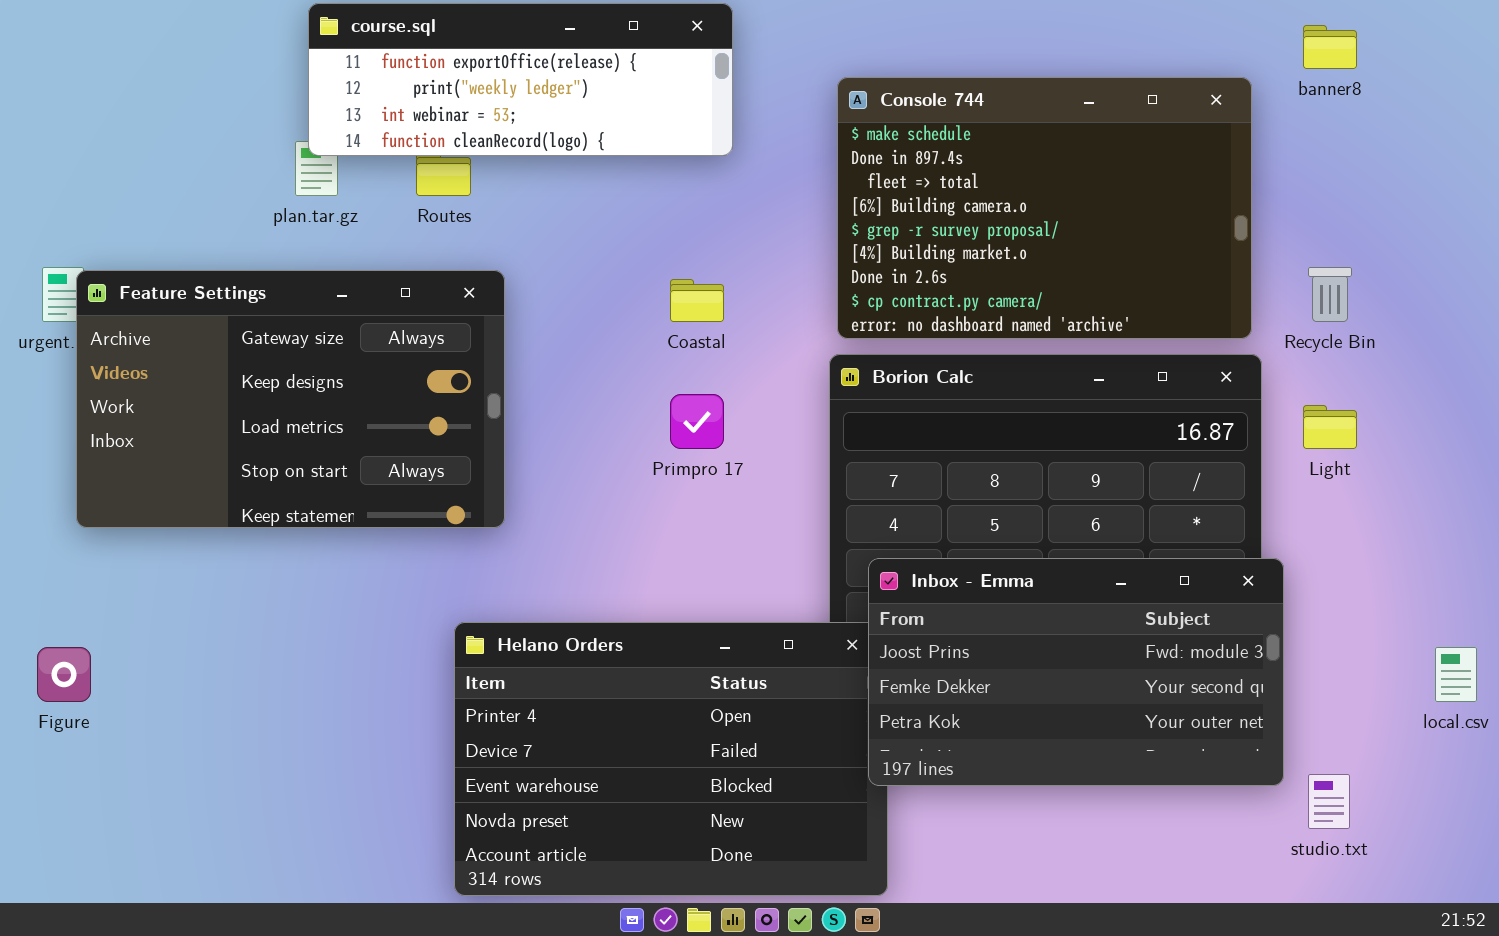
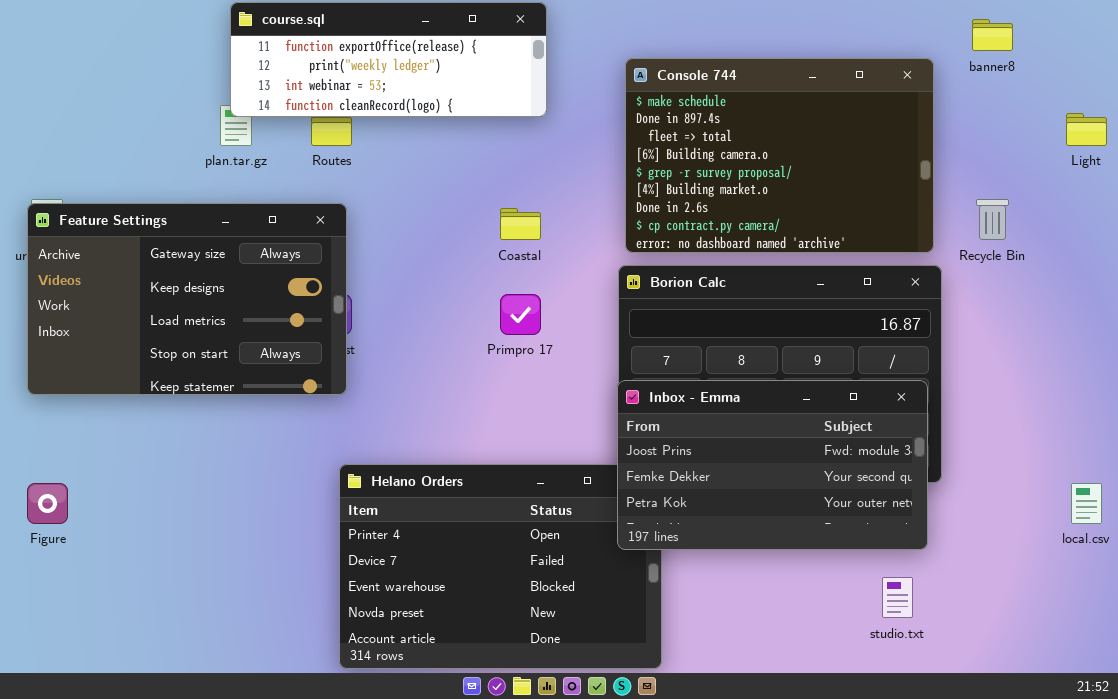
Feature Settings: [76,270,505,528] -> [27,203,347,395], moved
Light: [1303,405,1357,449] -> [1066,113,1107,146], moved
Inbox - Emma: [868,558,1284,786] -> [617,380,928,550], moved
studio.txt: [1308,774,1350,829] -> [882,577,913,618], moved

